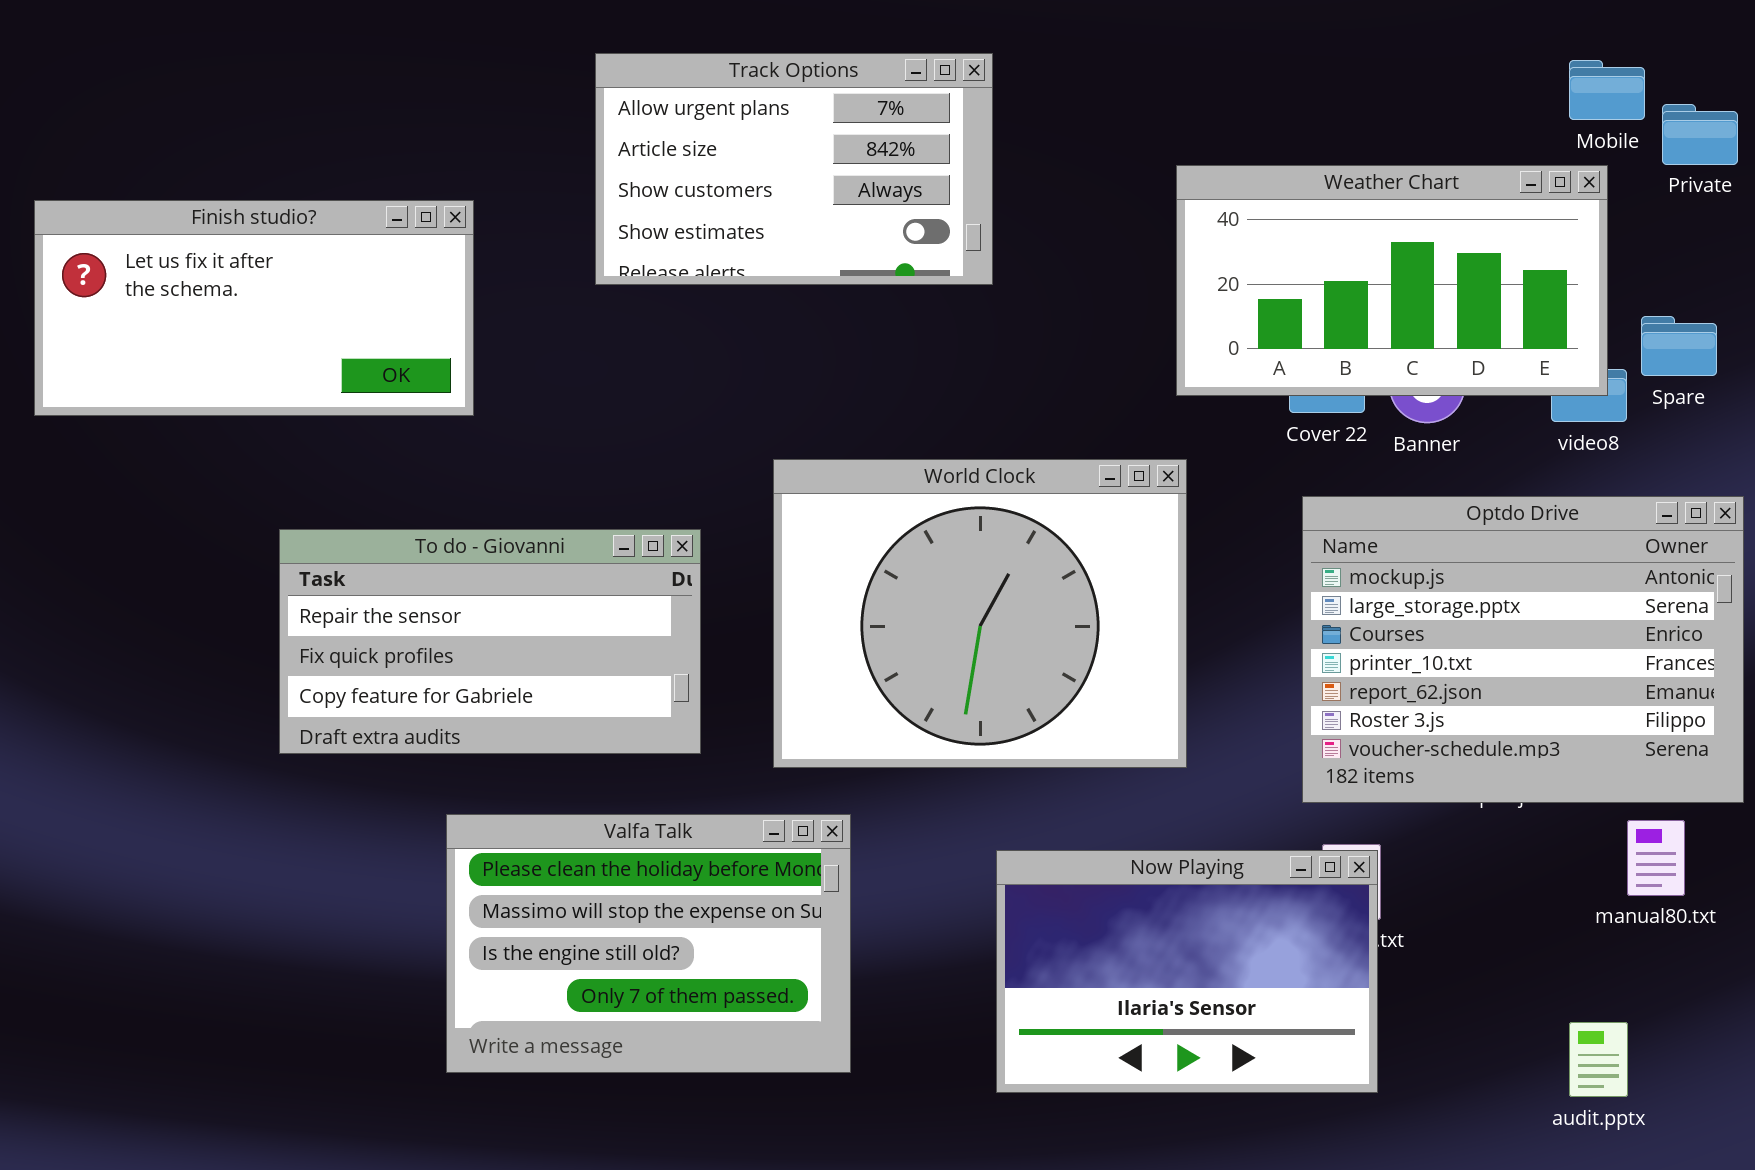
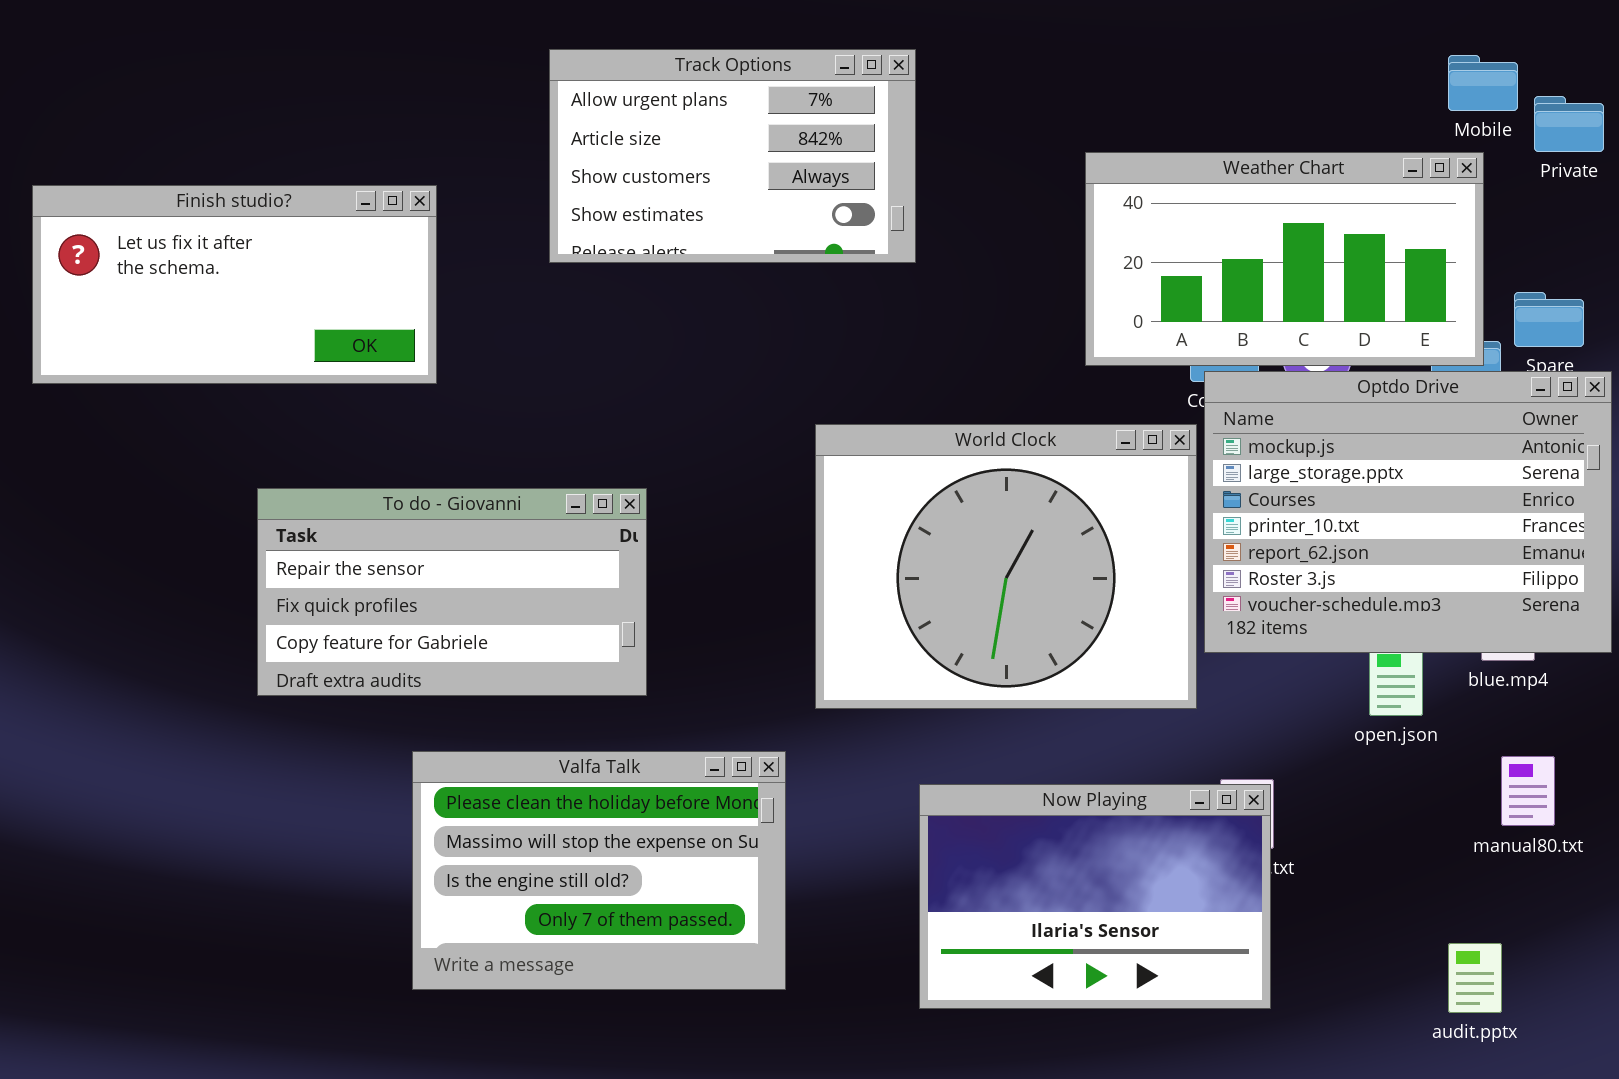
World Clock: [773,459,1187,768] -> [815,424,1197,709], moved
Optdo Drive: [1302,496,1744,803] -> [1204,371,1612,653], moved

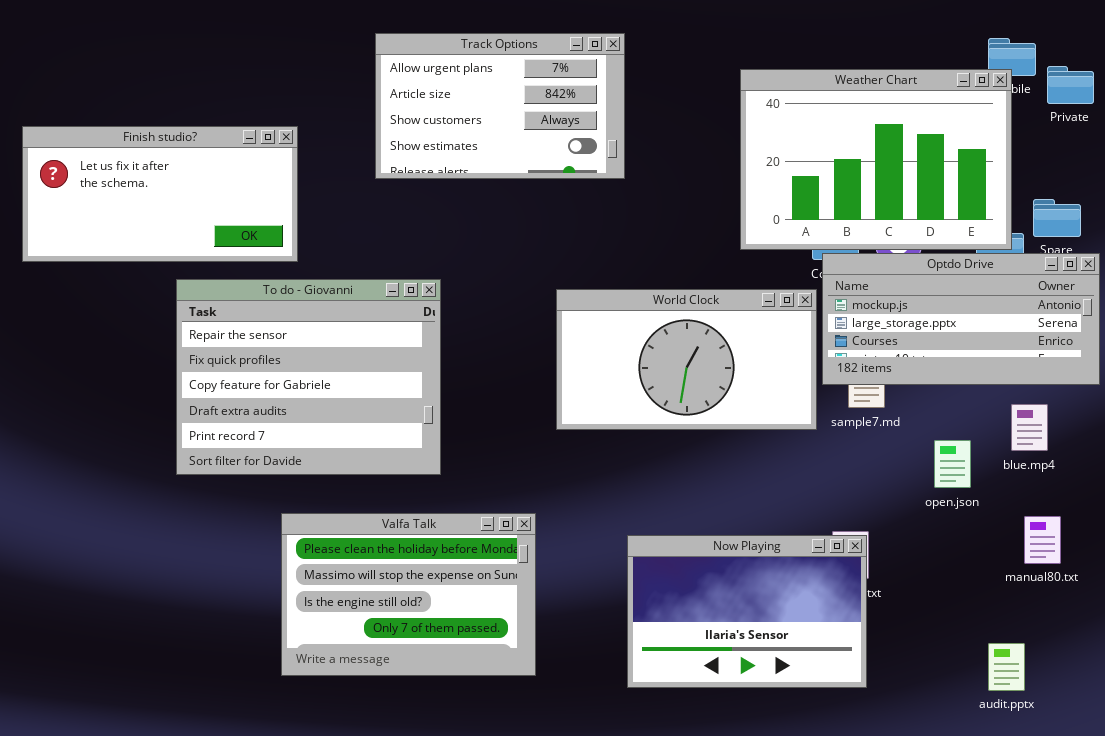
Weather Chart: [1085,152,1484,366] -> [740,69,1012,250], resized
Optdo Drive: [1204,371,1612,653] -> [822,253,1100,385], resized
World Clock: [815,424,1197,709] -> [556,289,817,430], resized
To do - Giovanni: [257,488,647,696] -> [176,279,441,475], resized

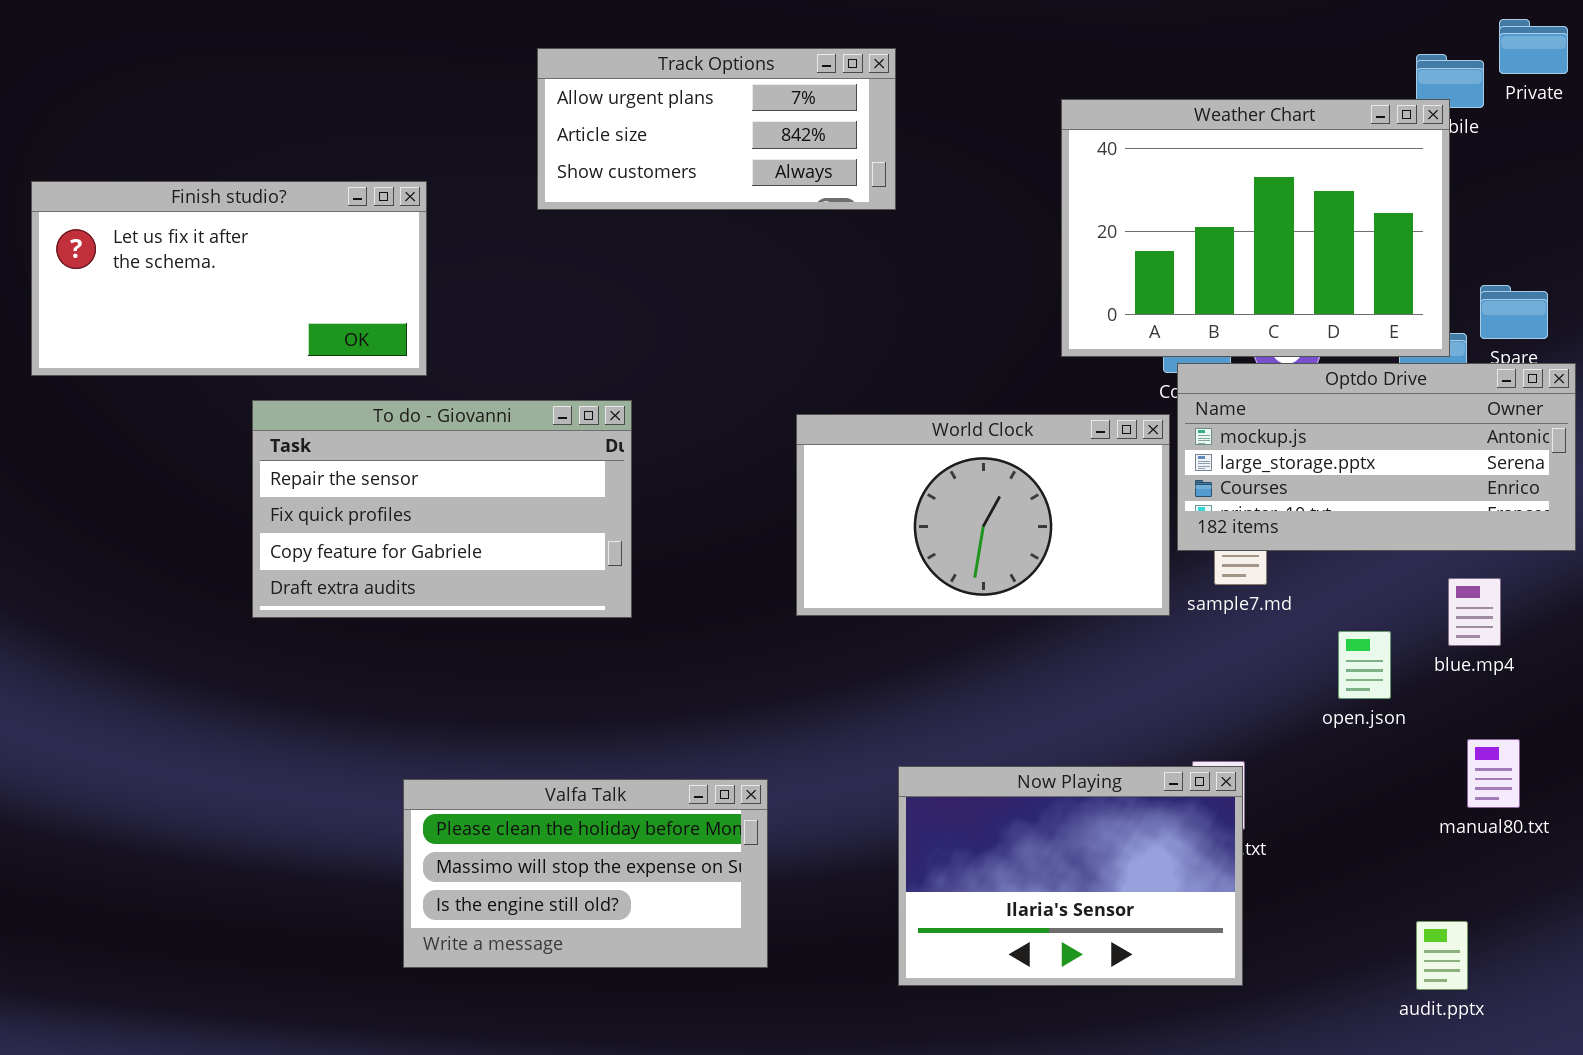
Track Options: [375,33,625,179] -> [537,48,896,210], resized
Private: [1047,66,1094,104] -> [1499,19,1568,74], moved
To do - Giovanni: [176,279,441,475] -> [252,400,632,618], resized
Valfa Talk: [281,513,536,676] -> [403,779,768,968], resized

